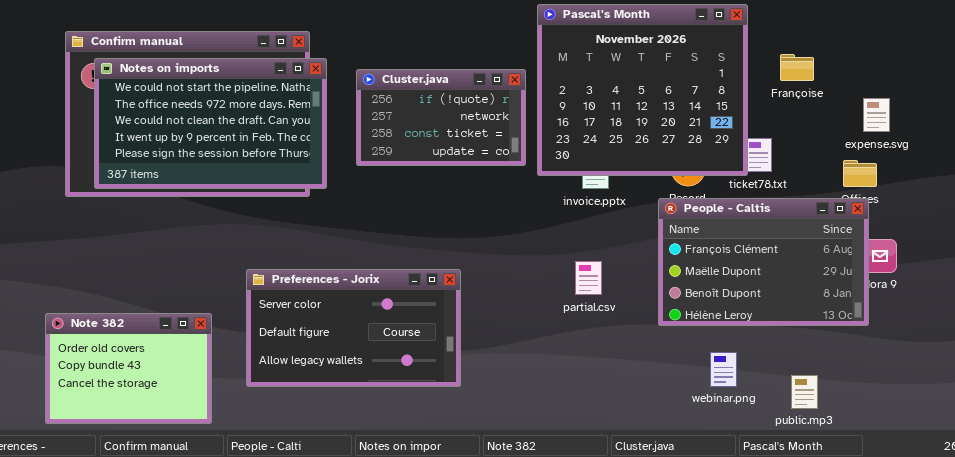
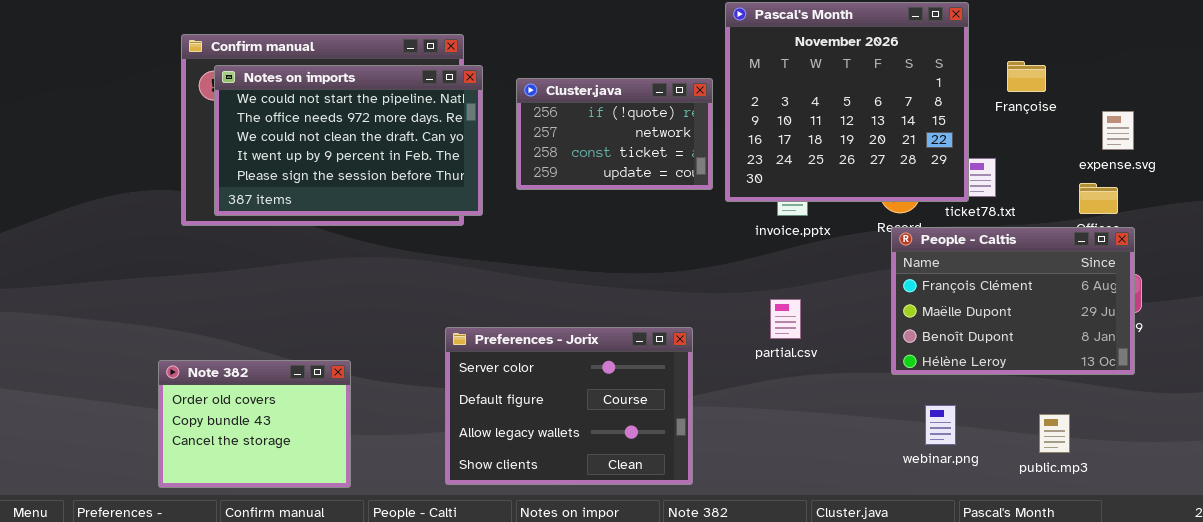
People - Caltis: [658,198,869,326] -> [891,227,1135,375], moved
Preferences - Jorix: [246,269,461,387] -> [445,327,693,485], moved, resized
public.mp3: [791,375,818,409] -> [1039,414,1070,453], moved

